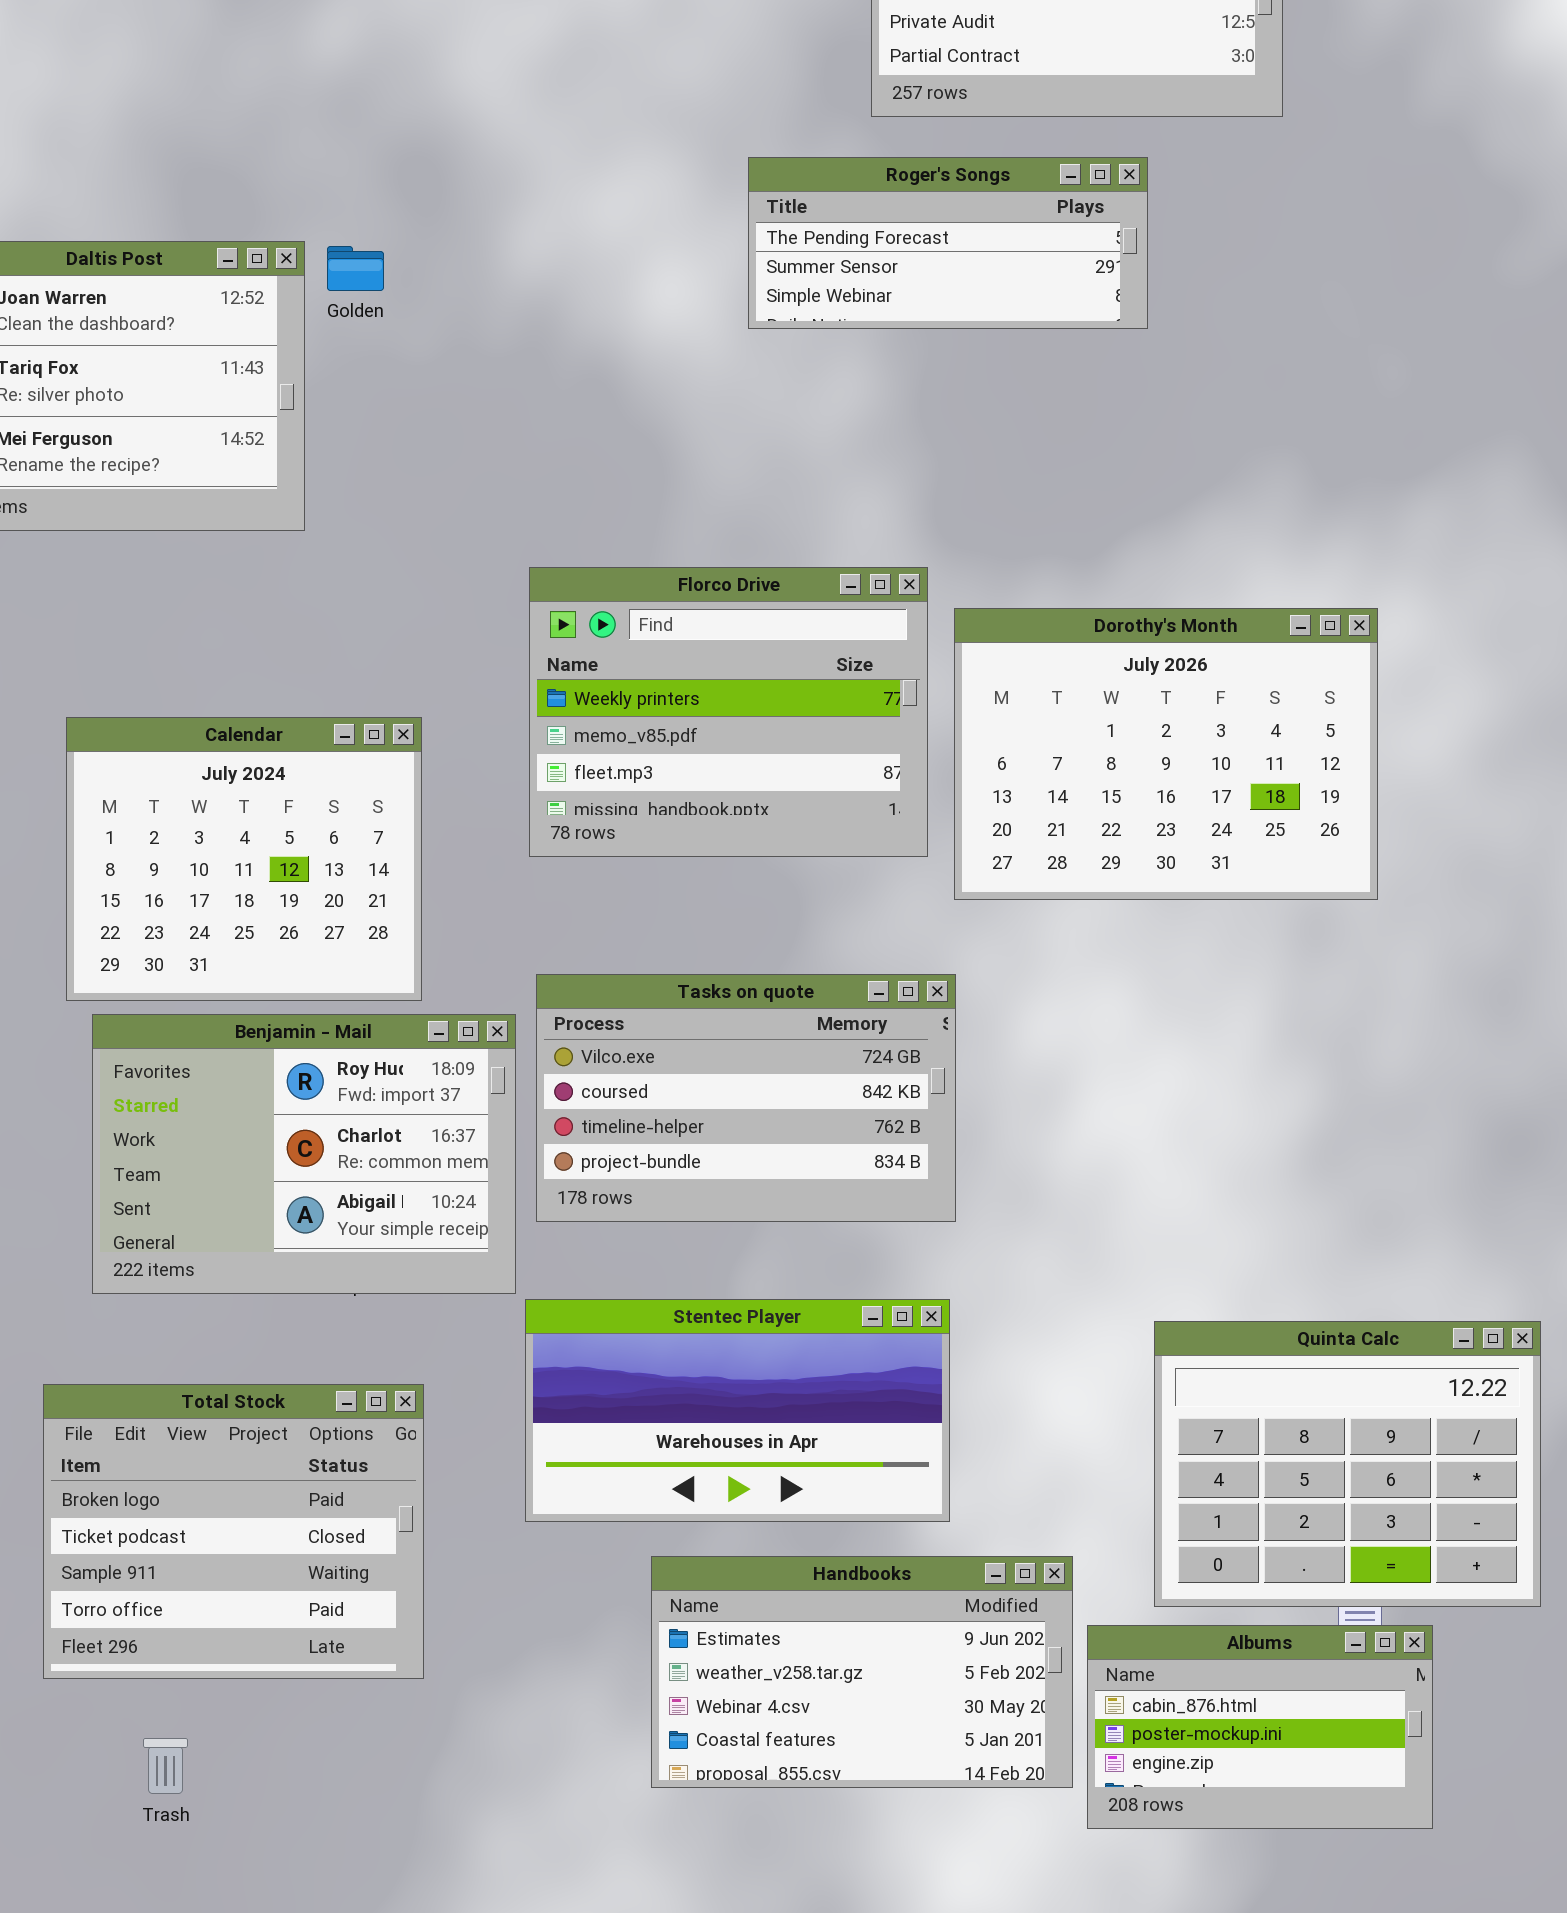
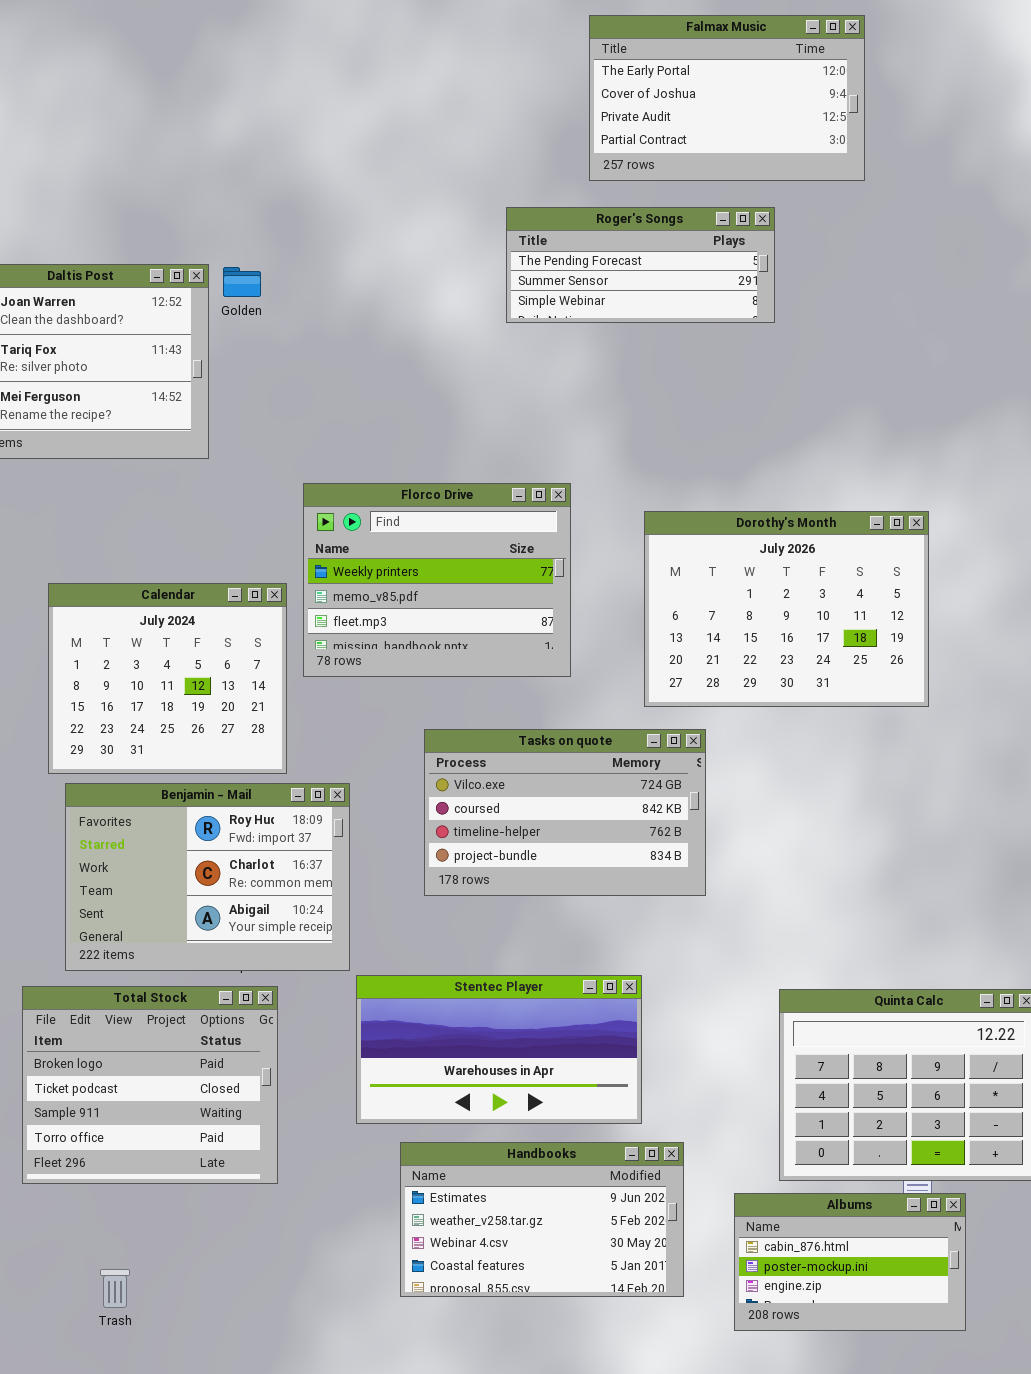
Florco Drive: [529,567,928,857] -> [303,483,571,677], moved
Tasks on quote: [536,974,956,1222] -> [424,729,706,896], moved
Total Stock: [43,1384,424,1679] -> [22,986,278,1184], moved
Handbooks: [651,1556,1073,1788] -> [400,1142,684,1297], moved

